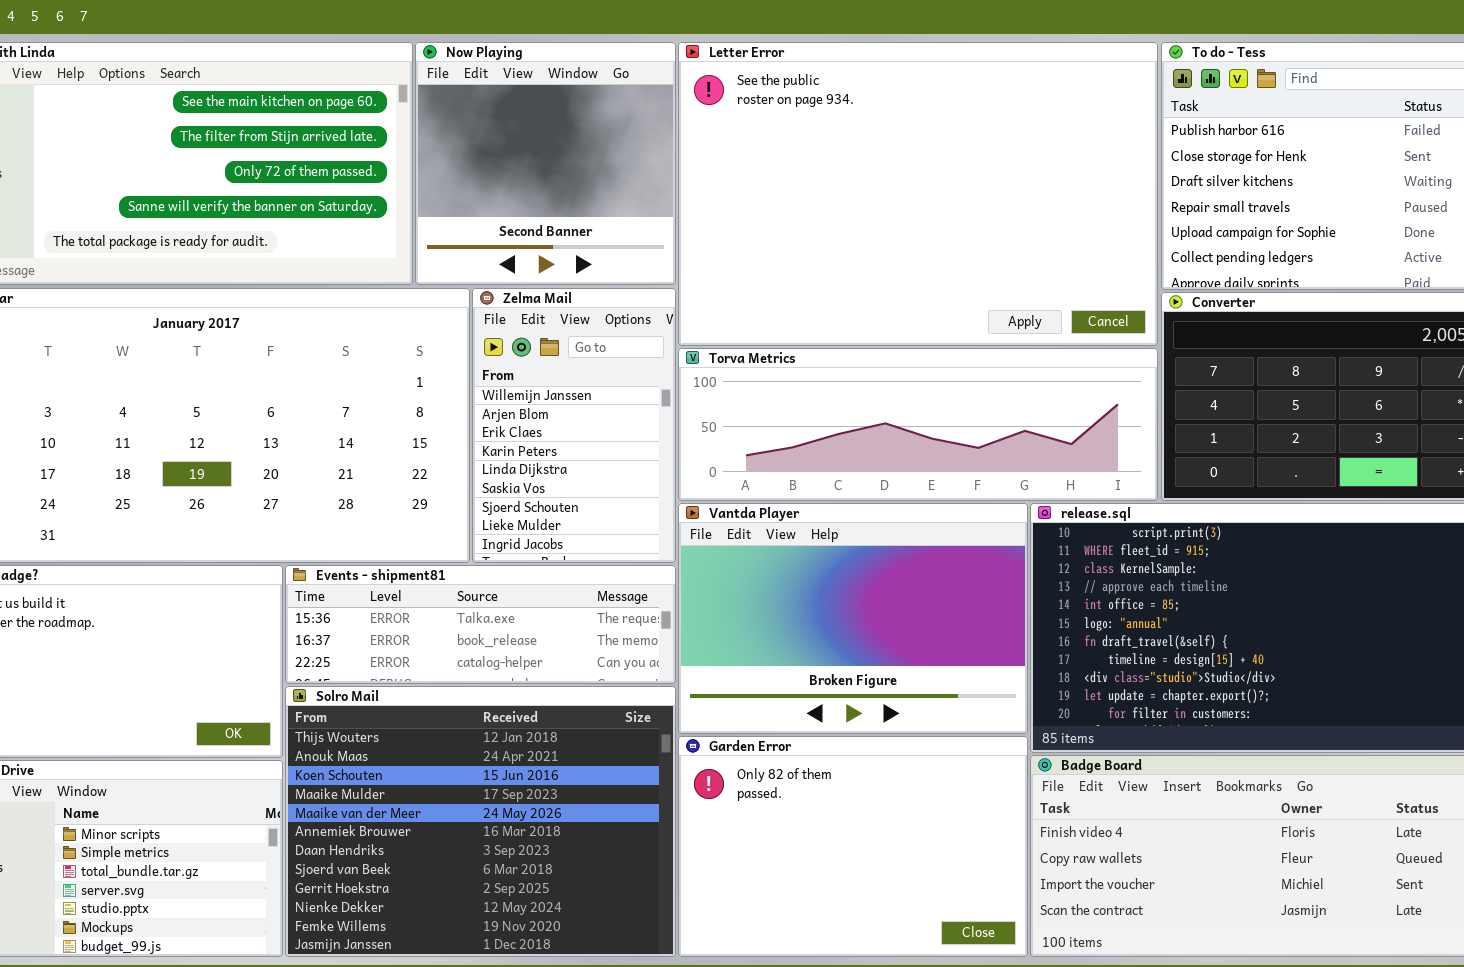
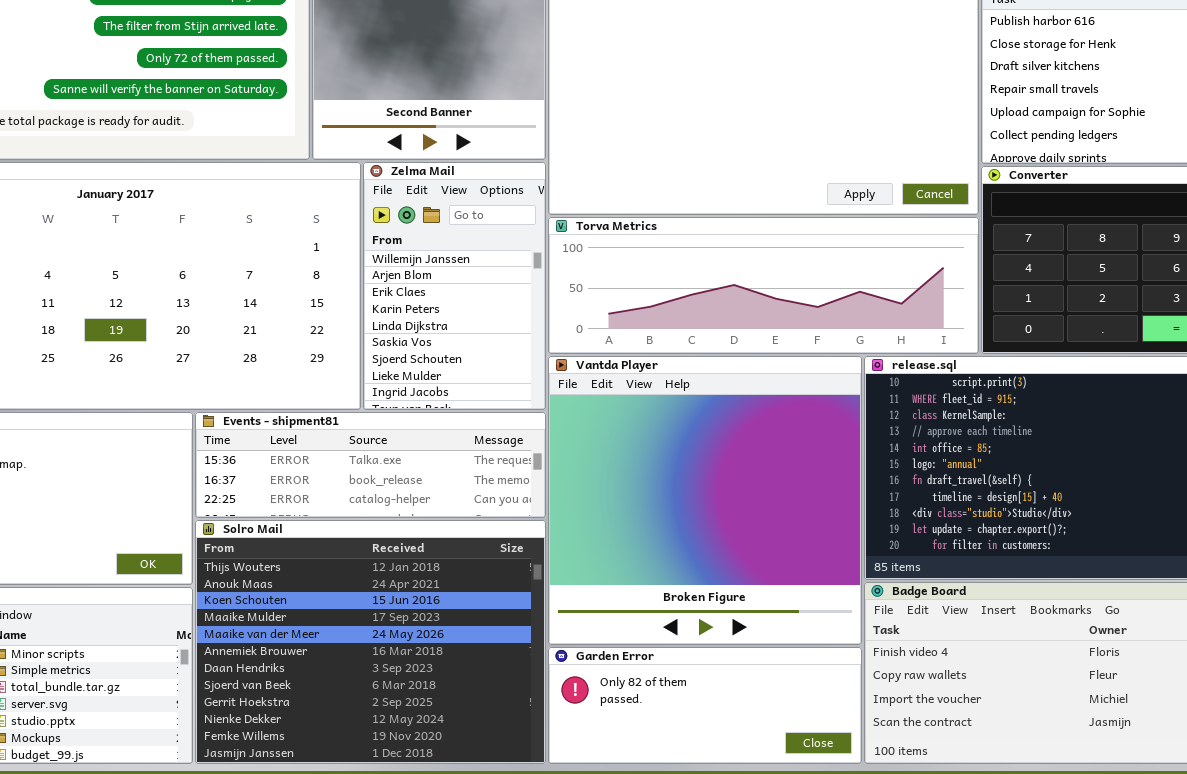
Vantda Player: [678,503,1028,734] -> [548,356,862,645], resized
Garden Error: [678,736,1028,957] -> [548,647,862,764], resized

